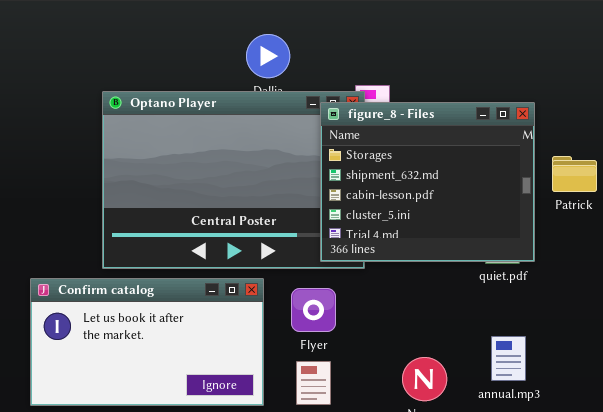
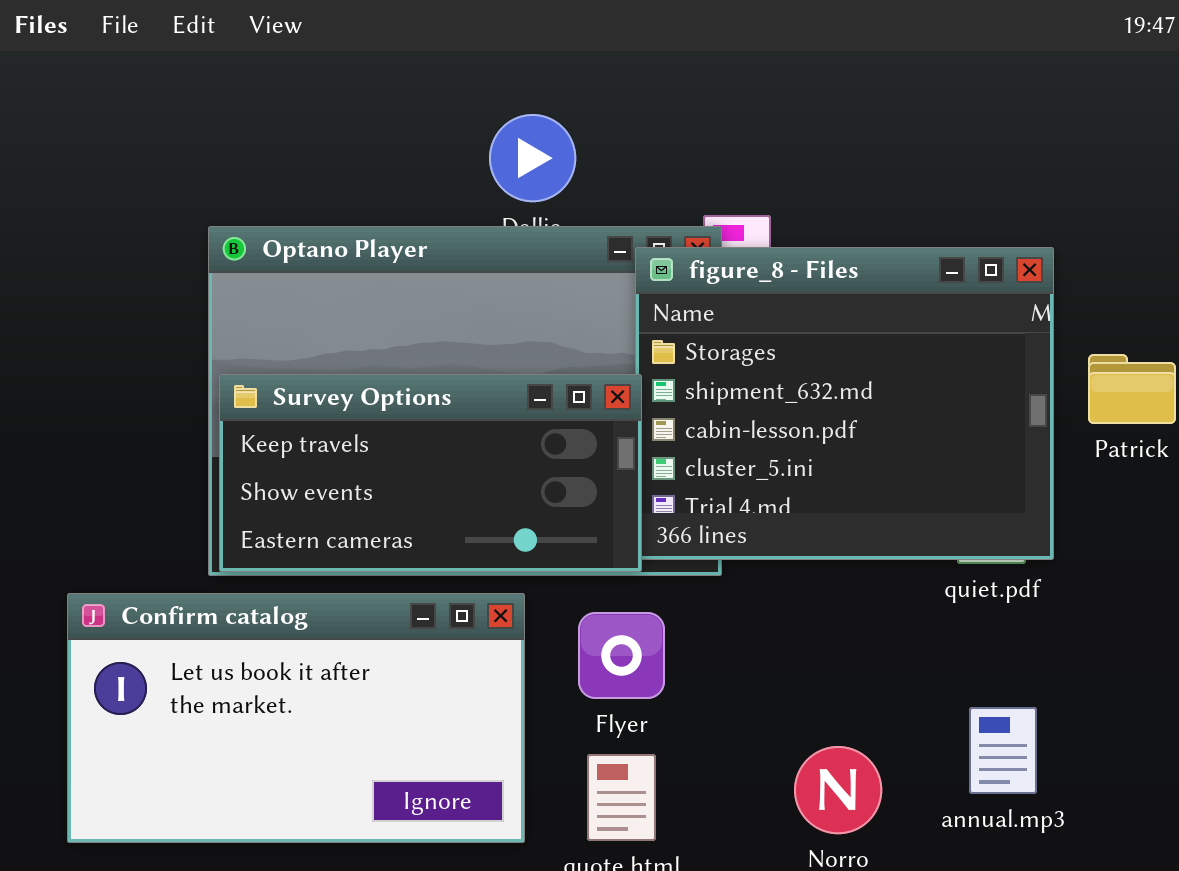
Survey Options: none -> [219,374,642,572], opened

